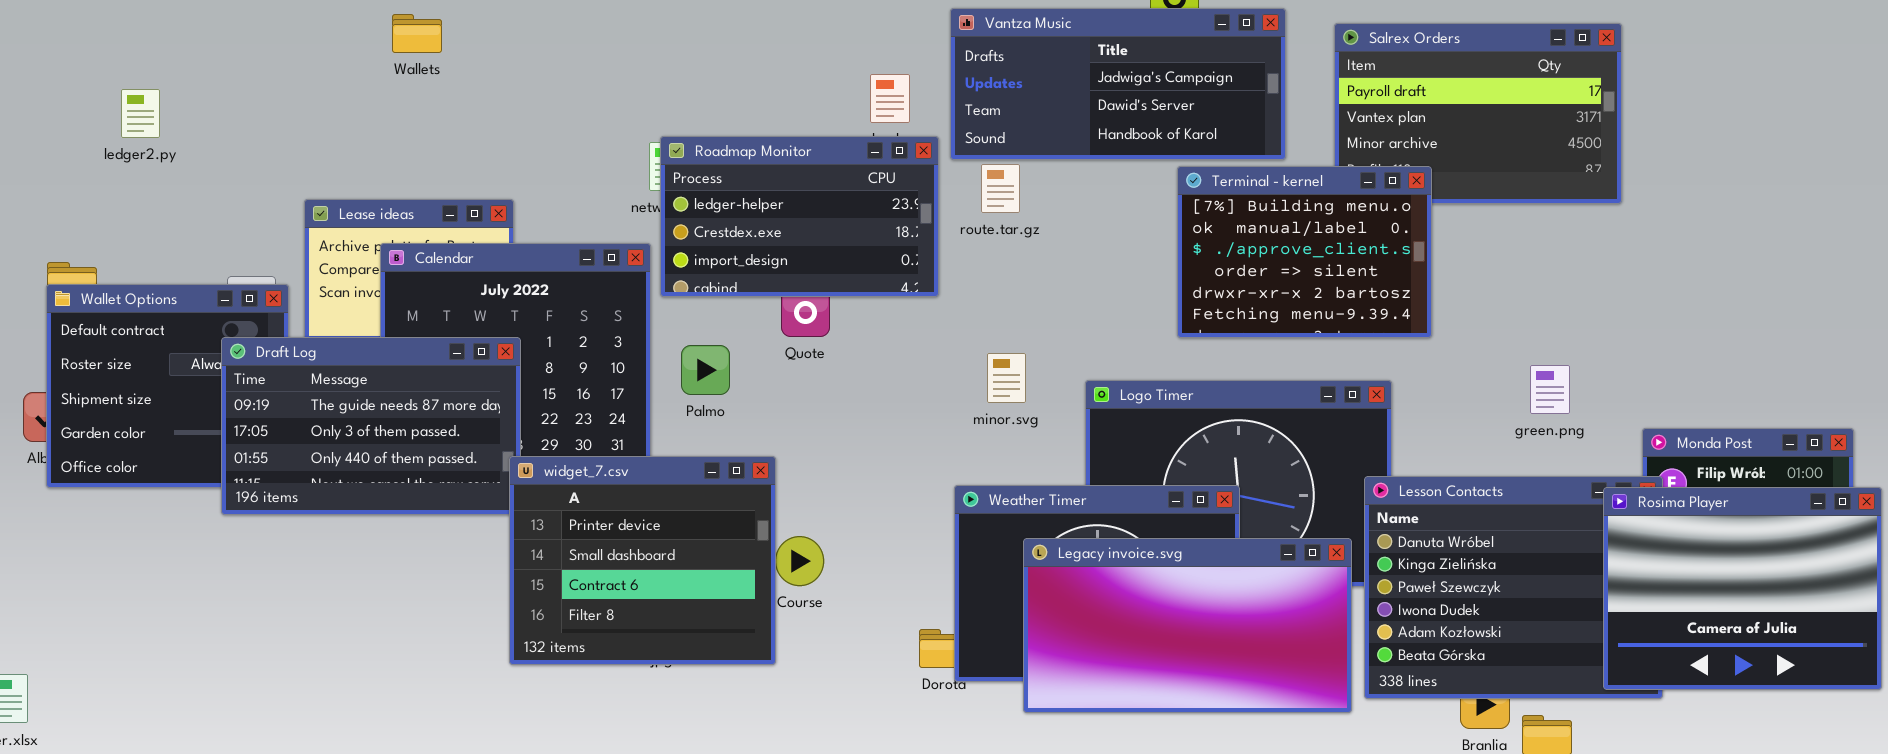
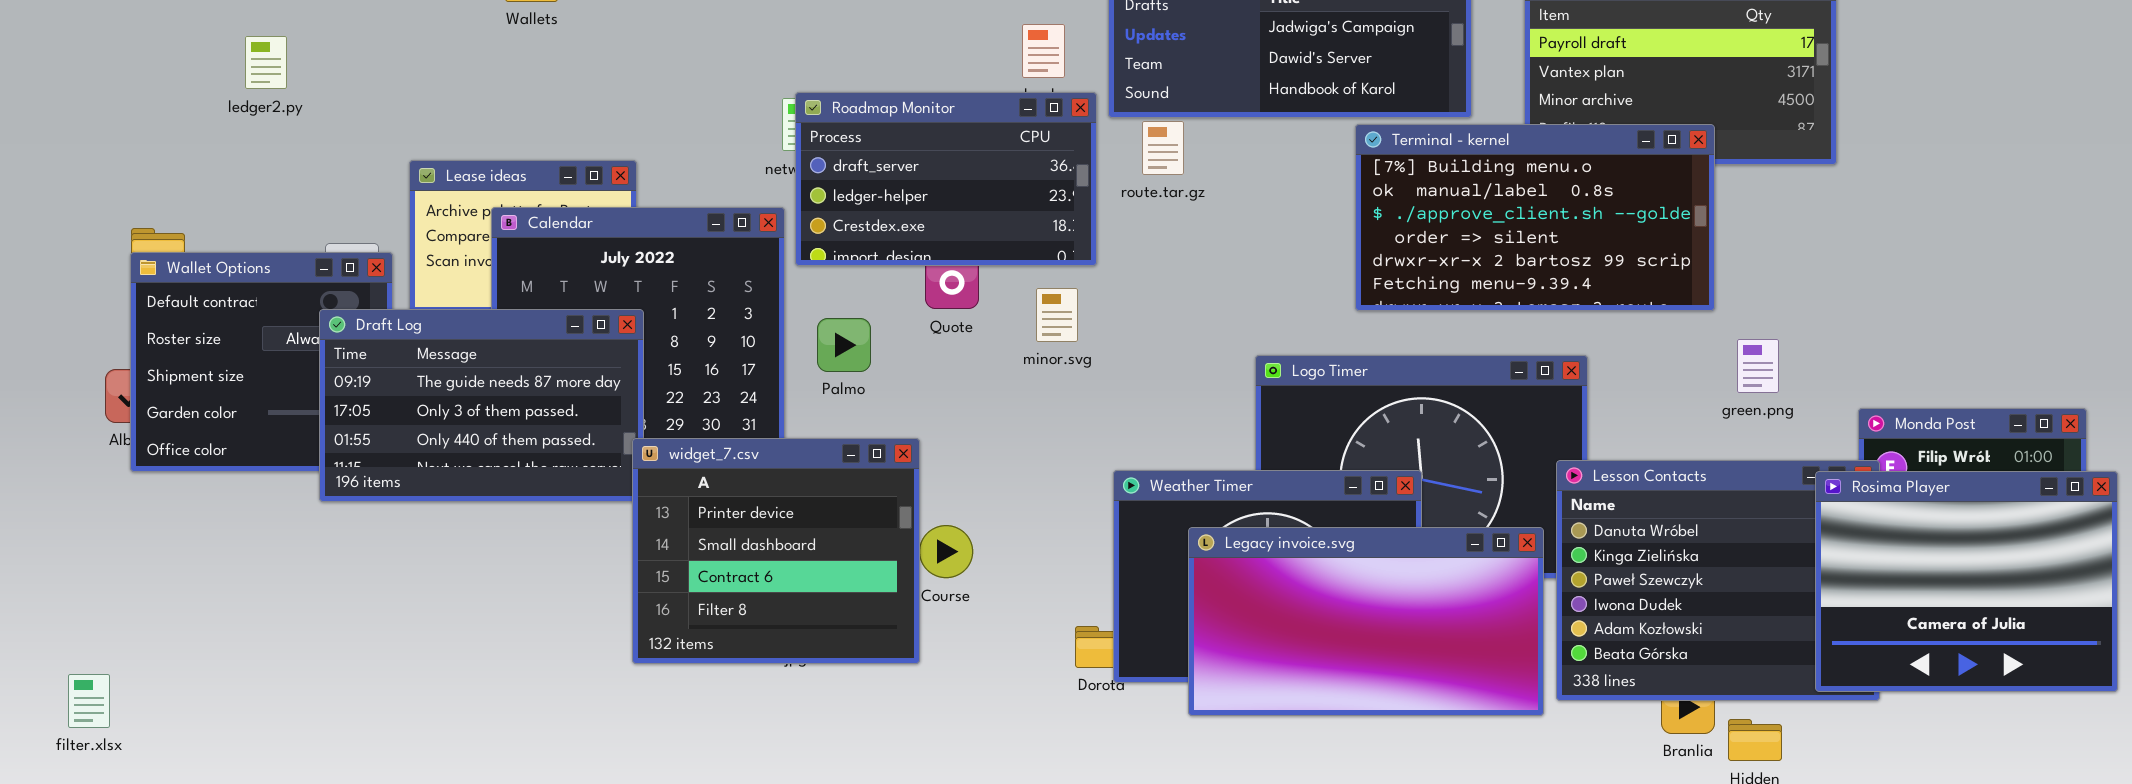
ledger2.py: [121,89,160,138] -> [245,36,287,89], moved
Roadmap Monitor: [660,136,939,297] -> [795,92,1097,266], scrolled up 1 row
Terminal - kernel: [1177,166,1432,338] -> [1355,124,1715,311], resized
minor.svg: [987,353,1026,403] -> [1036,288,1078,342], moved

